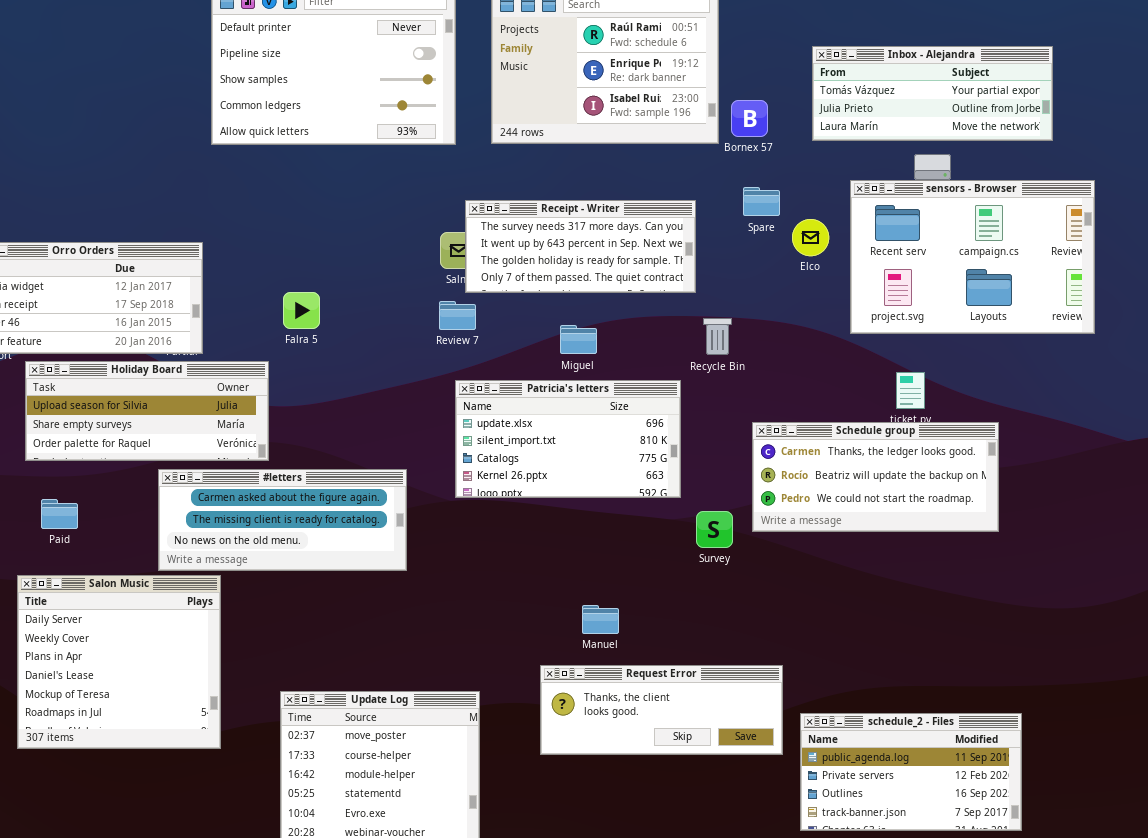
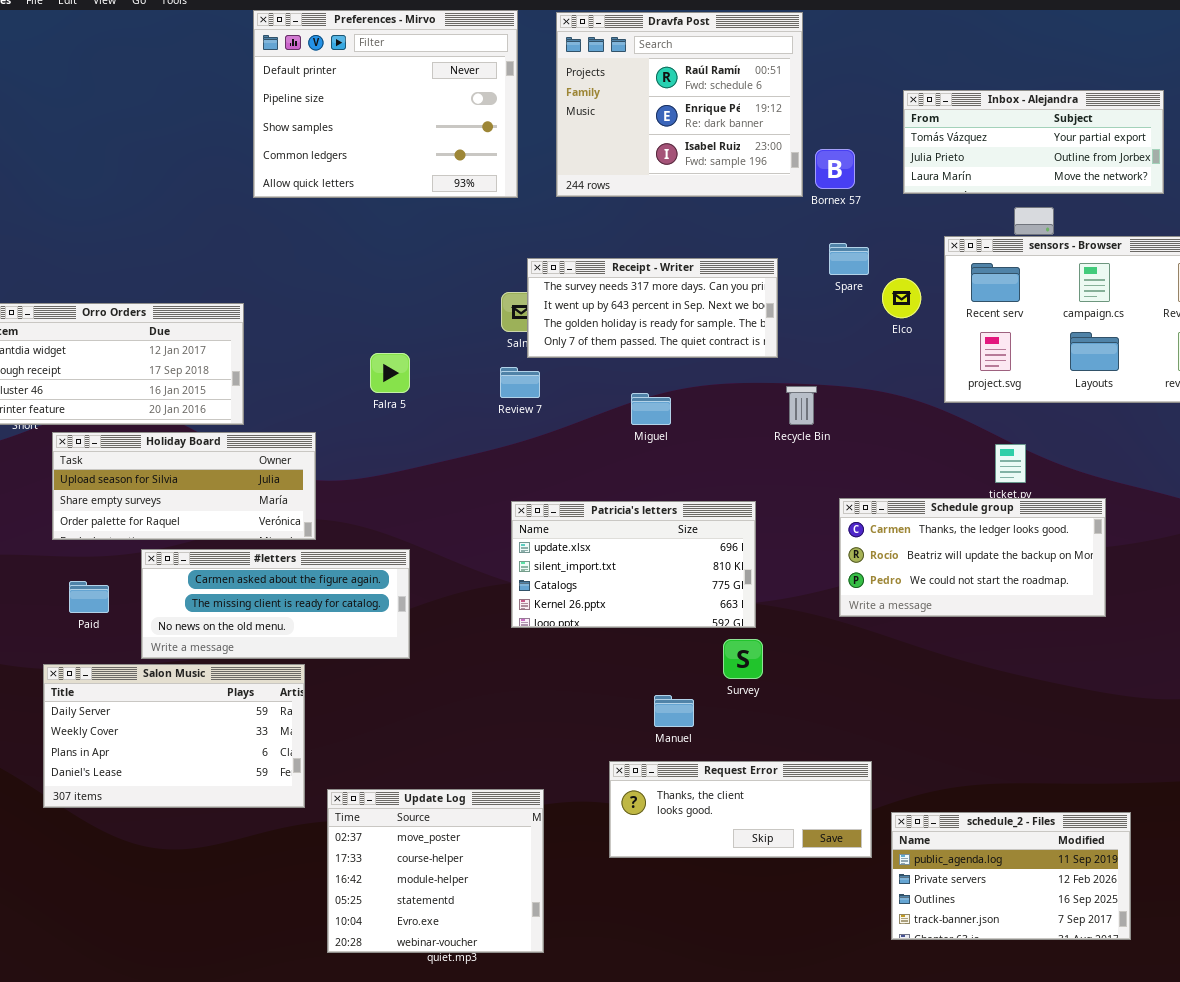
Falra 5: [283,292,320,329] -> [370,353,410,393], moved
Patricia's letters: [455,380,681,498] -> [511,501,756,628], moved
#letters: [158,469,407,571] -> [141,549,410,659], moved
Survey: [696,511,733,548] -> [723,639,763,679], moved
Salon Music: [17,575,221,749] -> [43,664,305,808], resized

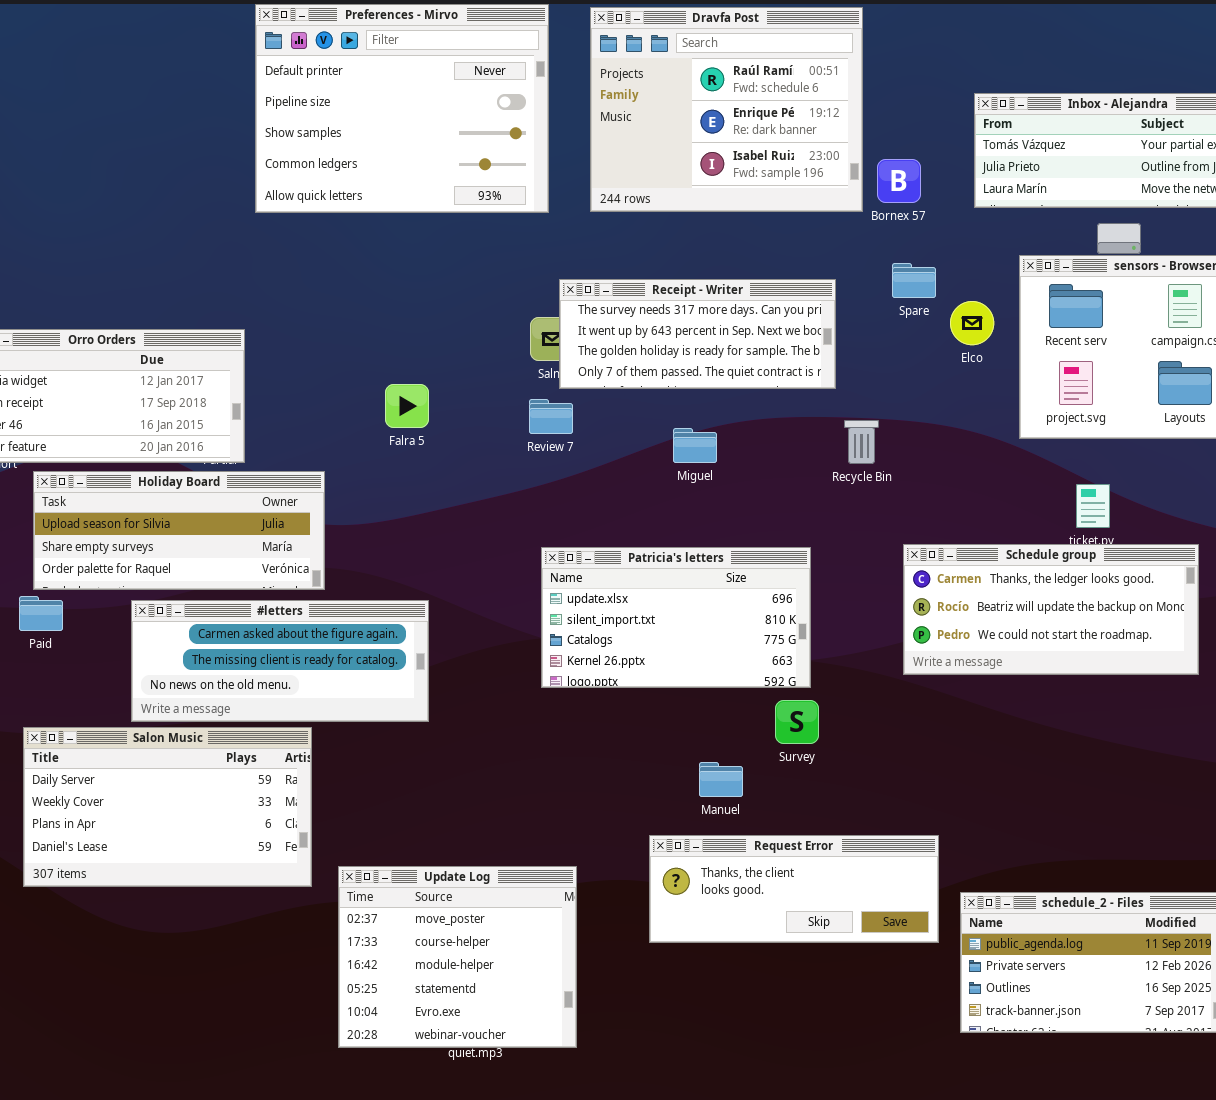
Paid: [69,581,109,613] -> [19,596,63,631], moved

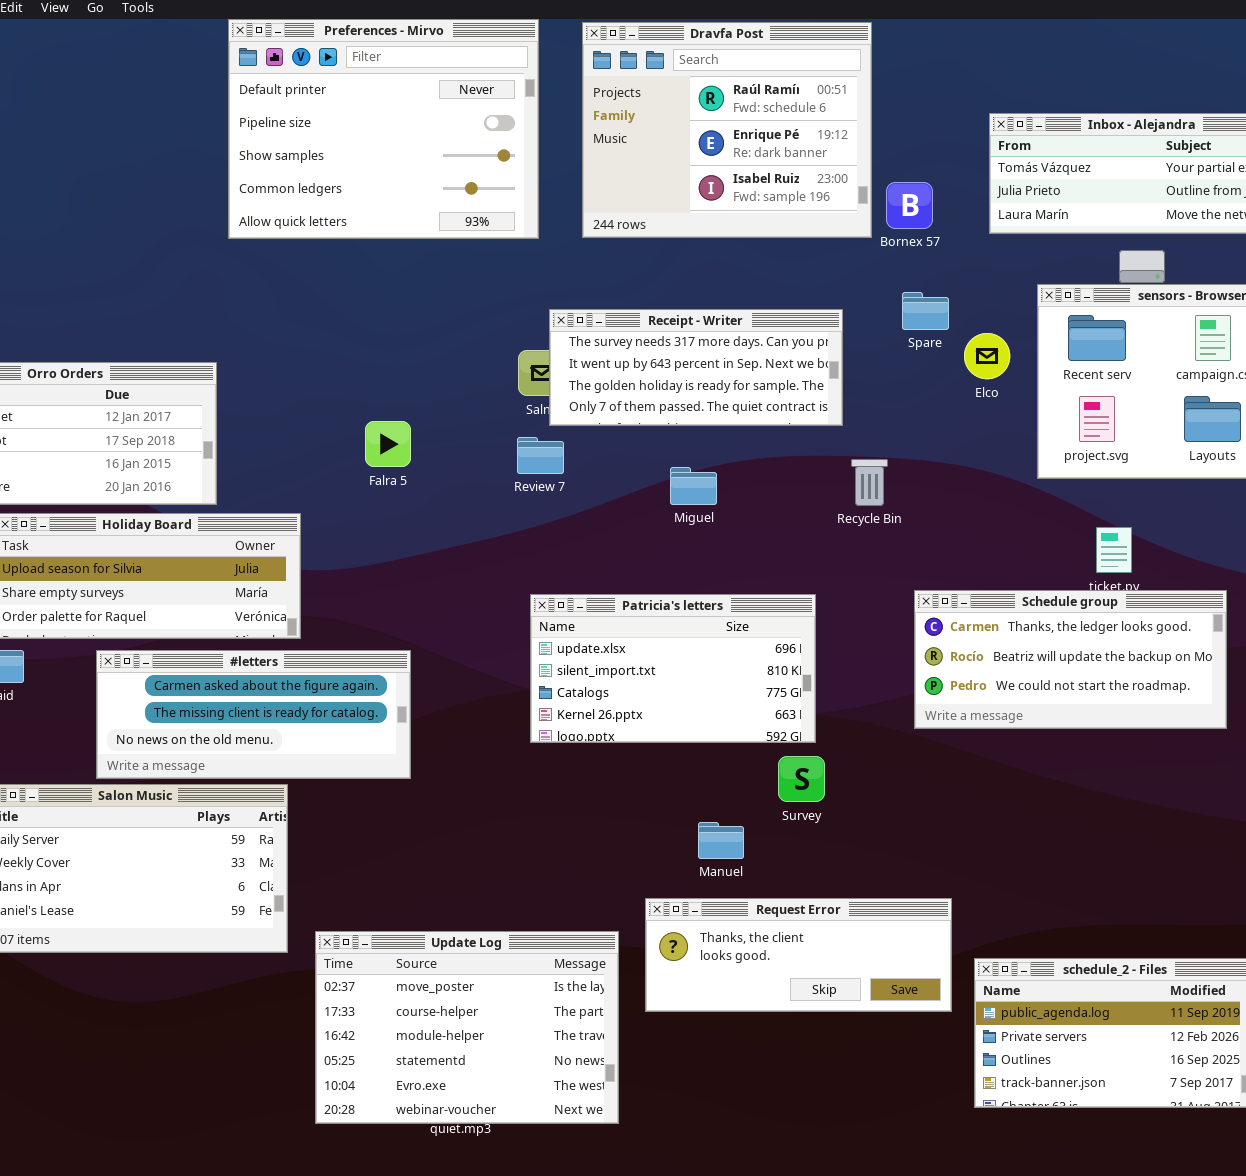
Update Log: [338,866,577,1048] -> [315,931,619,1124], resized

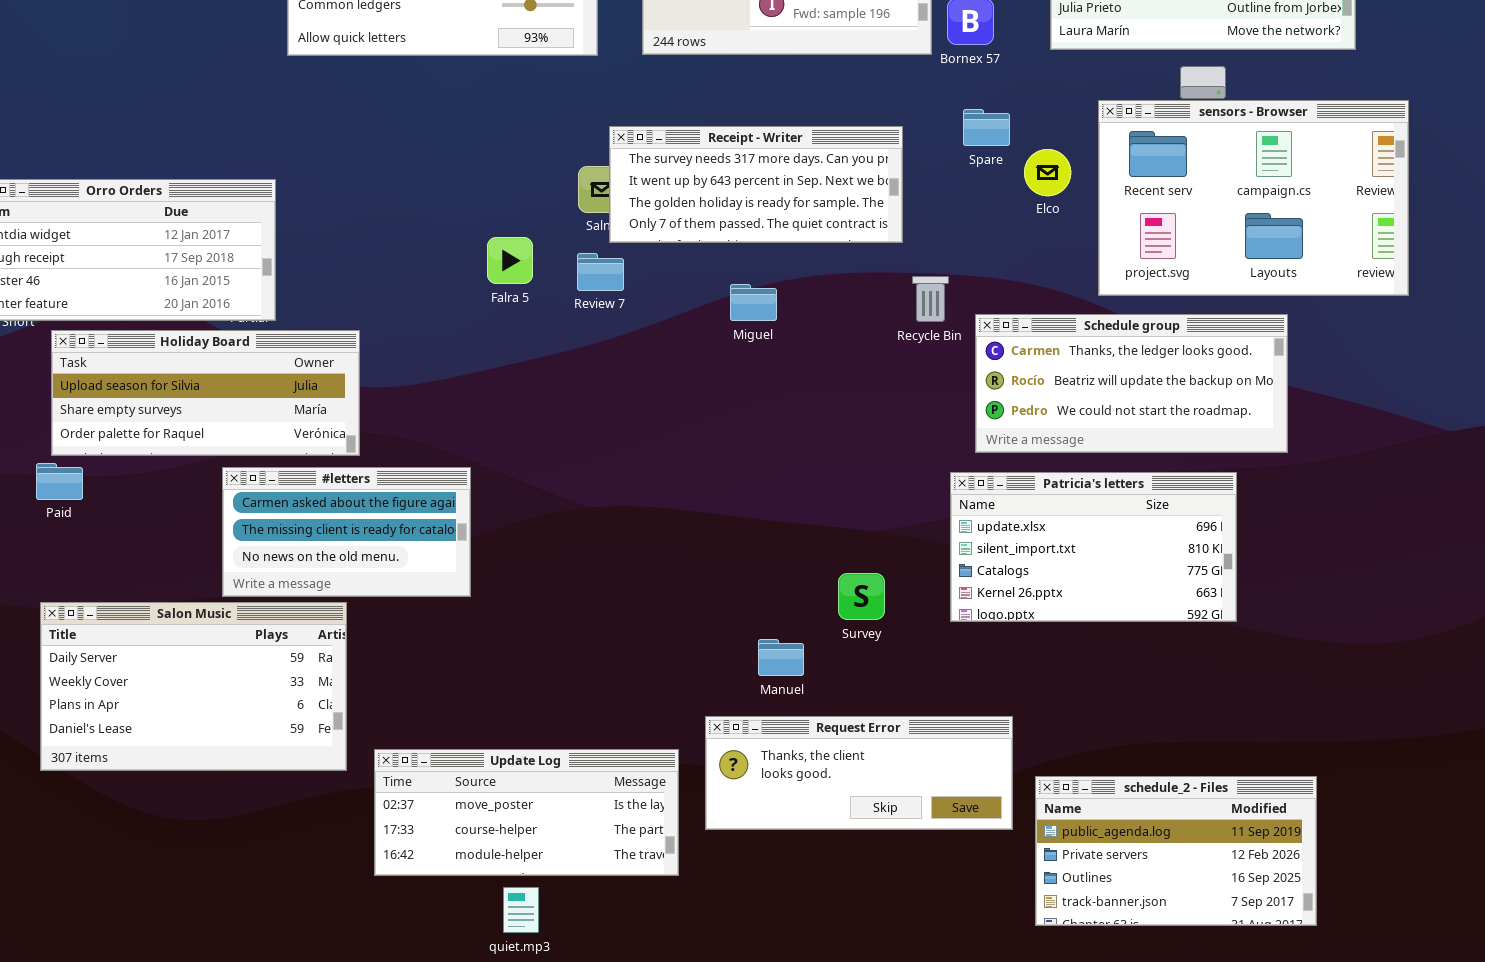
Falra 5: [365,421,411,467] -> [487,237,533,284], moved
Schedule group: [914,590,1227,729] -> [975,314,1288,453], moved
Patricia's letters: [530,594,816,743] -> [950,472,1237,622], moved
#letters: [96,650,411,779] -> [222,467,471,597], resized
Update Log: [315,931,619,1124] -> [374,749,679,876], resized

